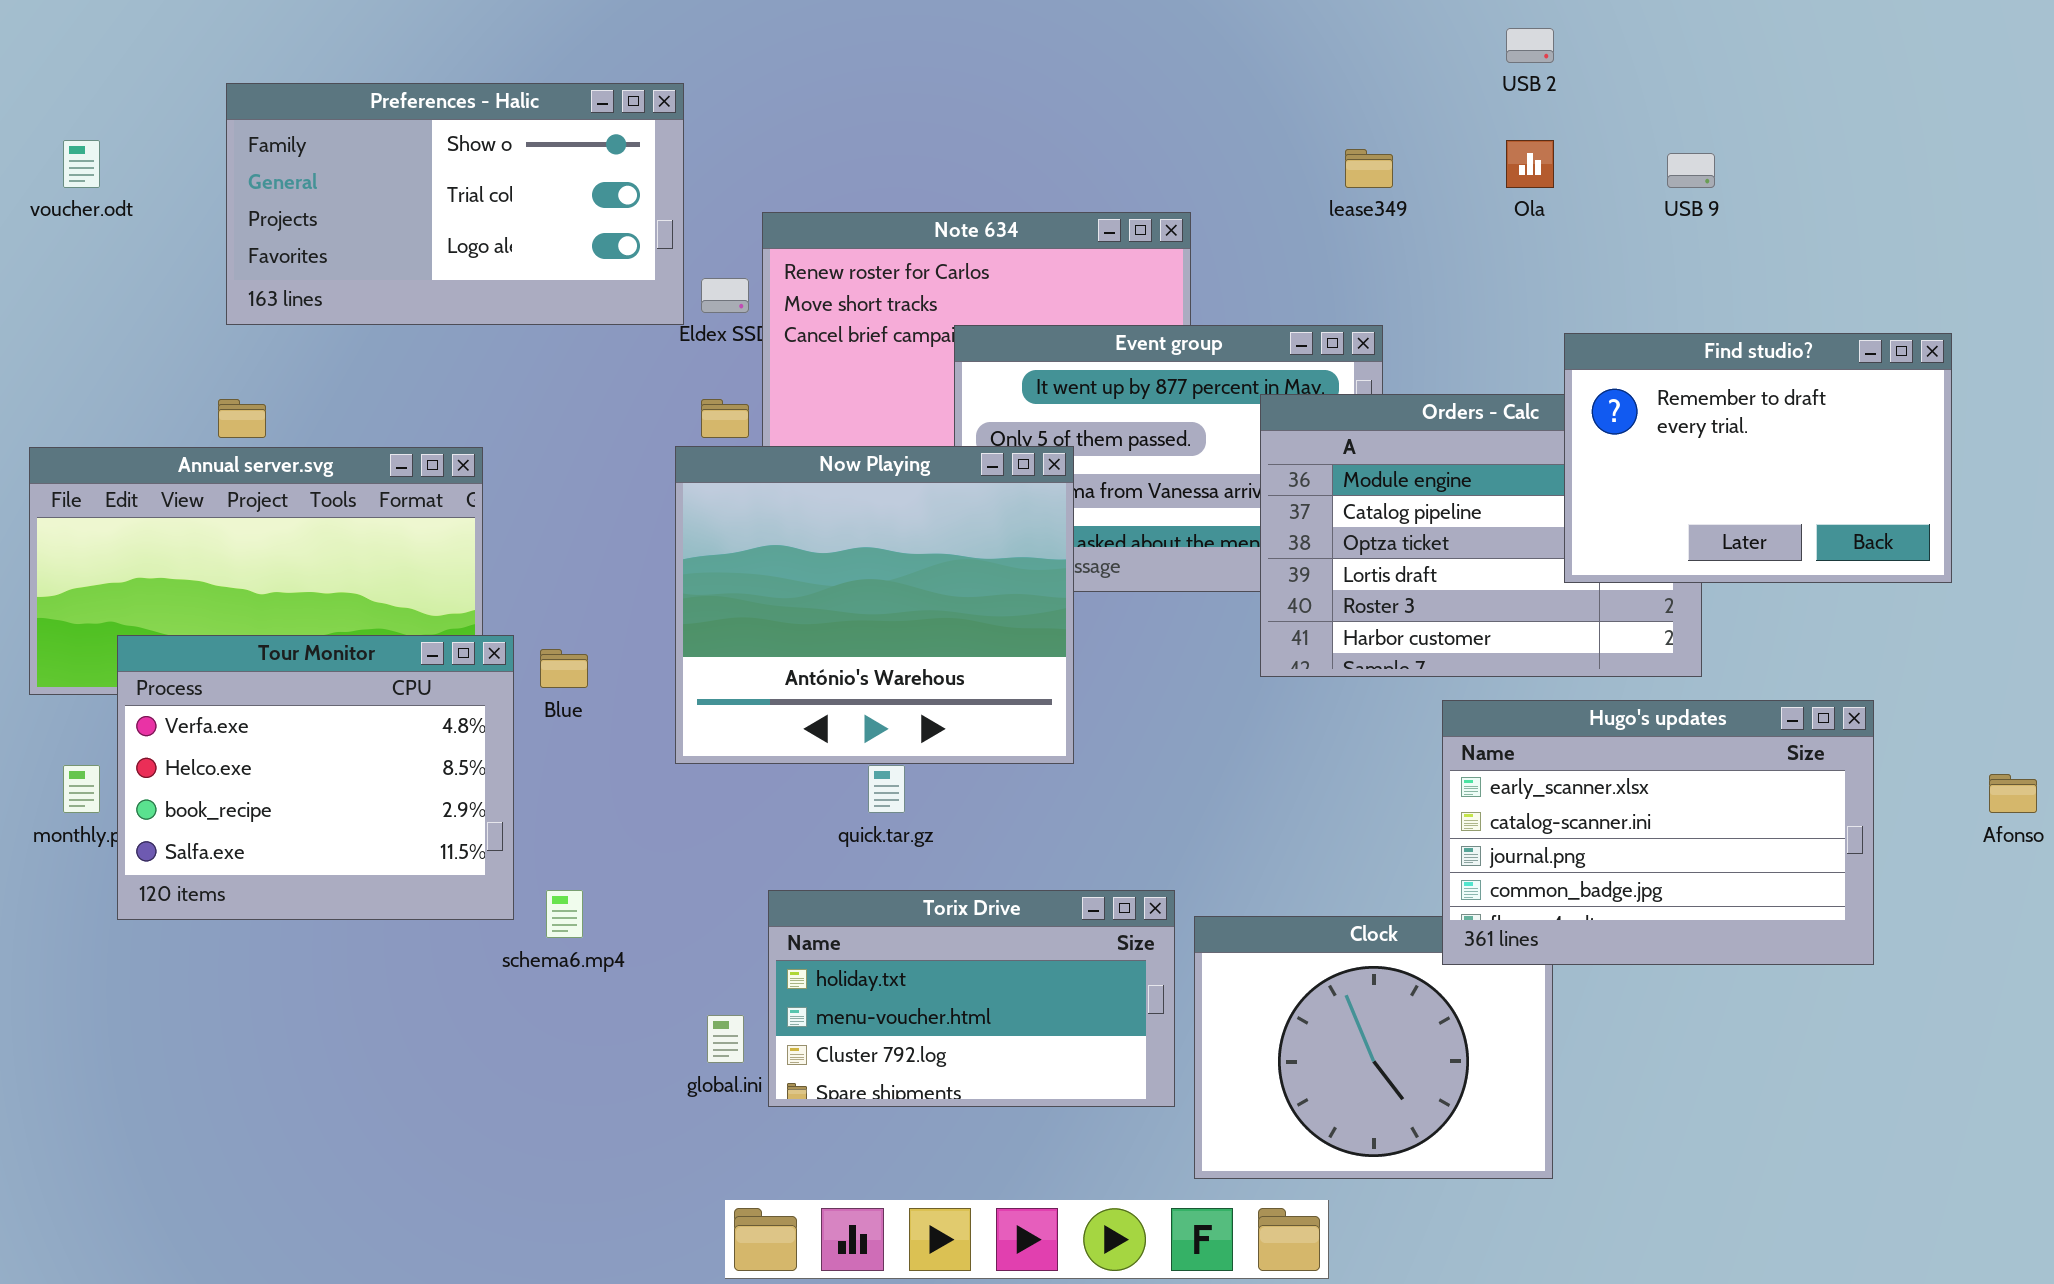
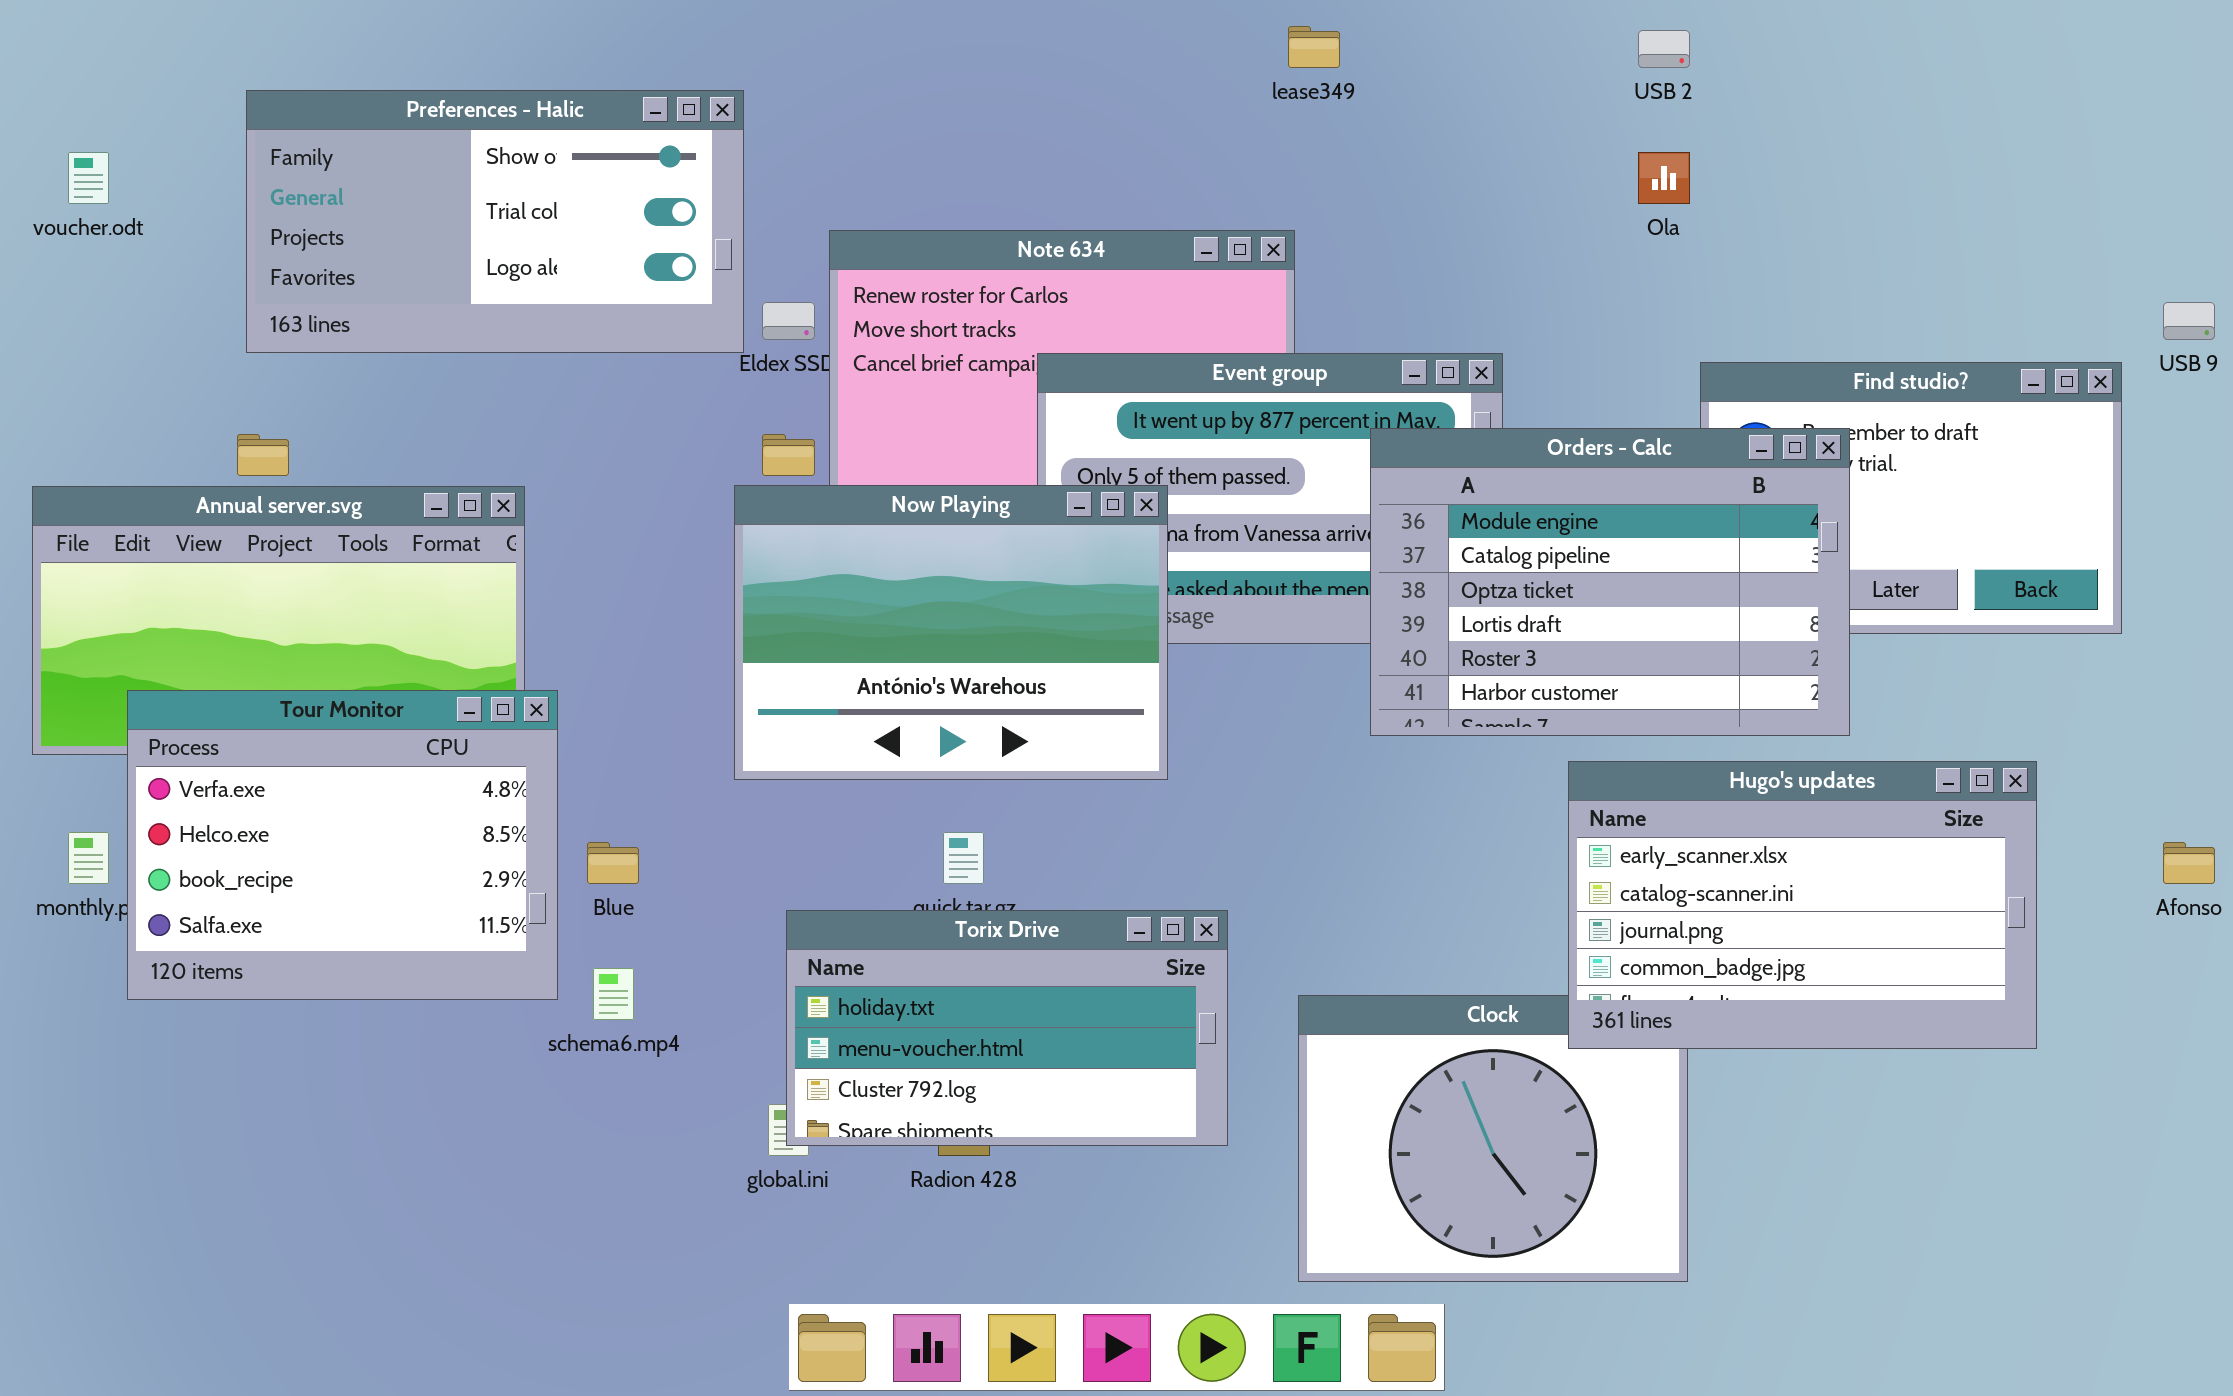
lease349: [1345,149,1393,188] -> [1288,26,1340,68], moved
USB 9: [1667,153,1715,188] -> [2163,302,2215,340], moved
Orders - Calc: [1260,394,1702,677] -> [1370,428,1850,736], raised
Now Playing: [675,446,1074,764] -> [734,485,1168,780], resized
Blue: [540,649,588,688] -> [587,842,639,884], moved
Torix Drive: [768,890,1175,1107] -> [786,910,1228,1146], moved

